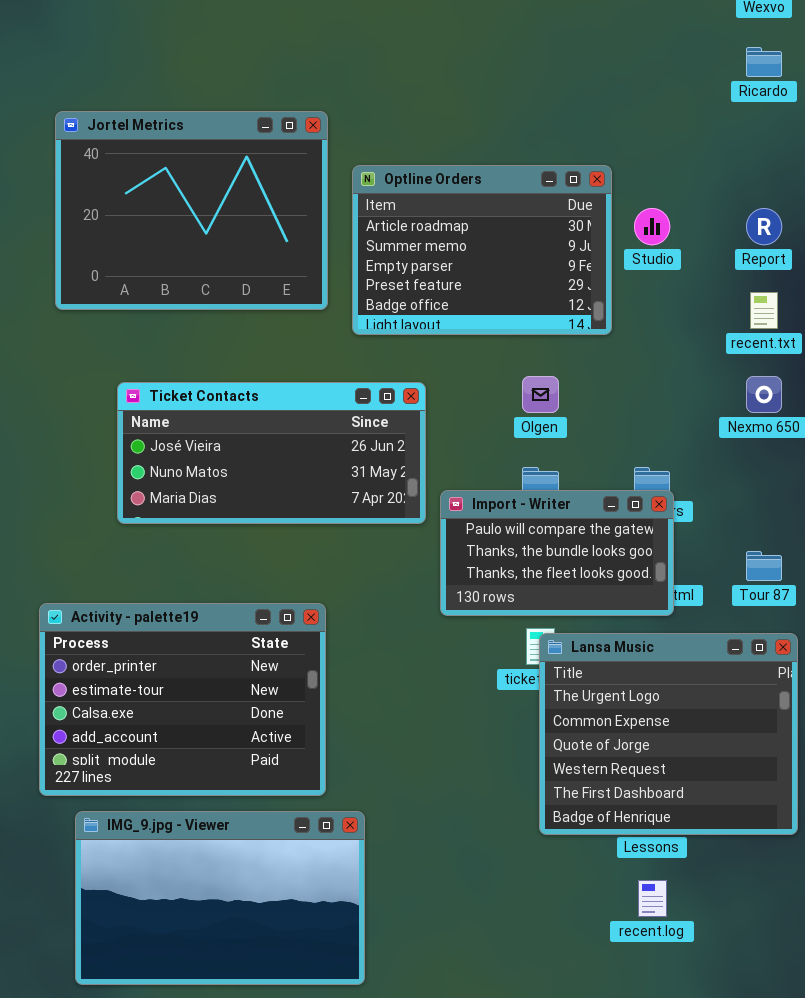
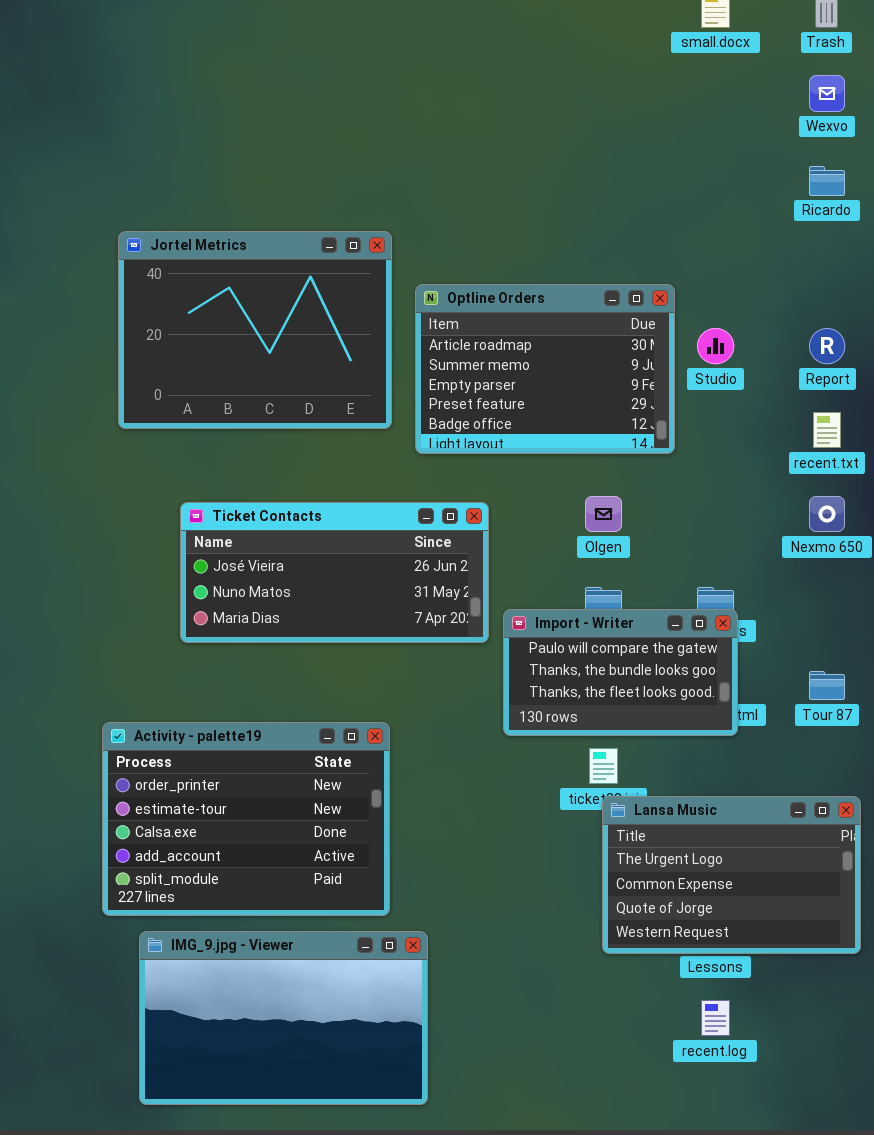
Lansa Music: [539,633,798,835] -> [602,796,861,954], resized

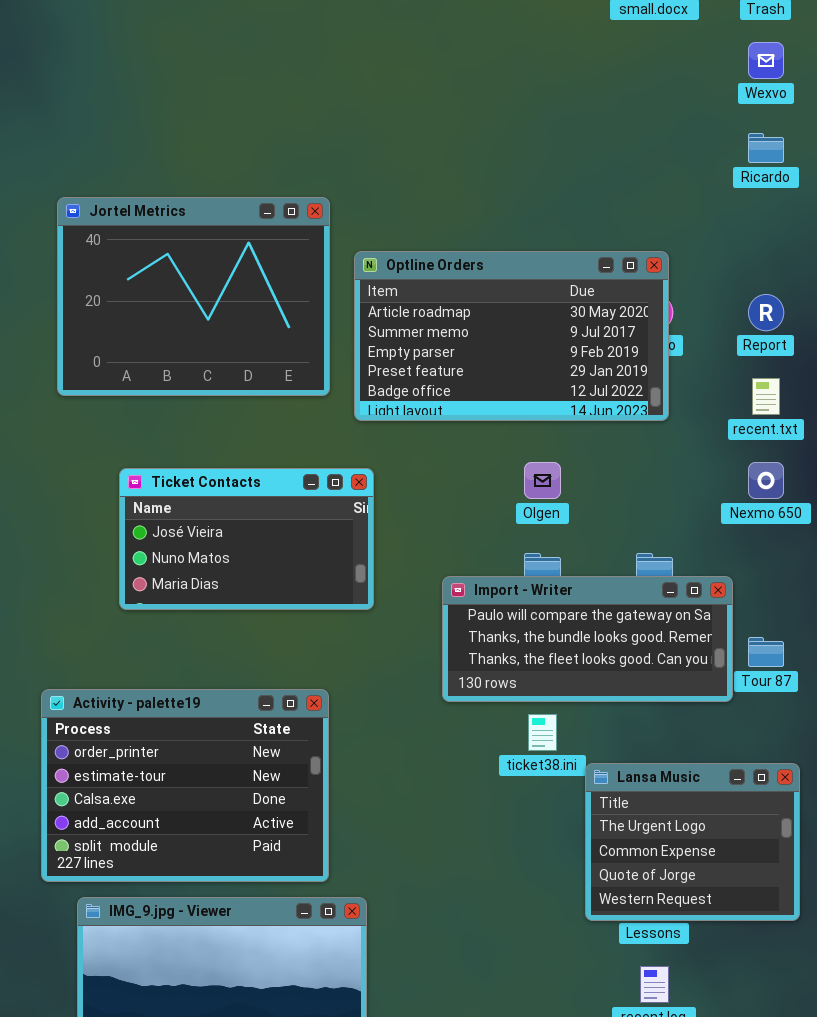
Optline Orders: [415,284,675,454] -> [354,251,669,421], resized
Ticket Contacts: [180,502,489,643] -> [119,468,374,610], resized
Import - Writer: [503,609,738,736] -> [442,576,733,702], resized
Lansa Music: [602,796,861,954] -> [585,763,800,921], resized

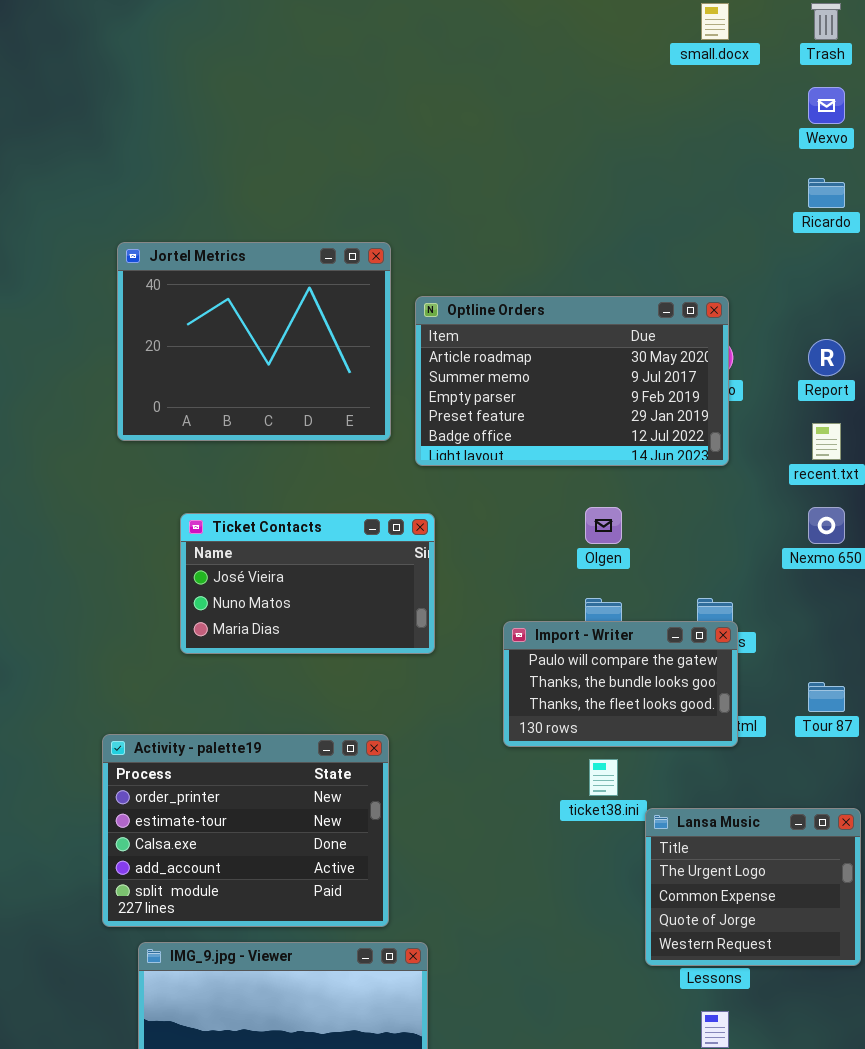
Import - Writer: [442,576,733,702] -> [503,621,738,747], resized

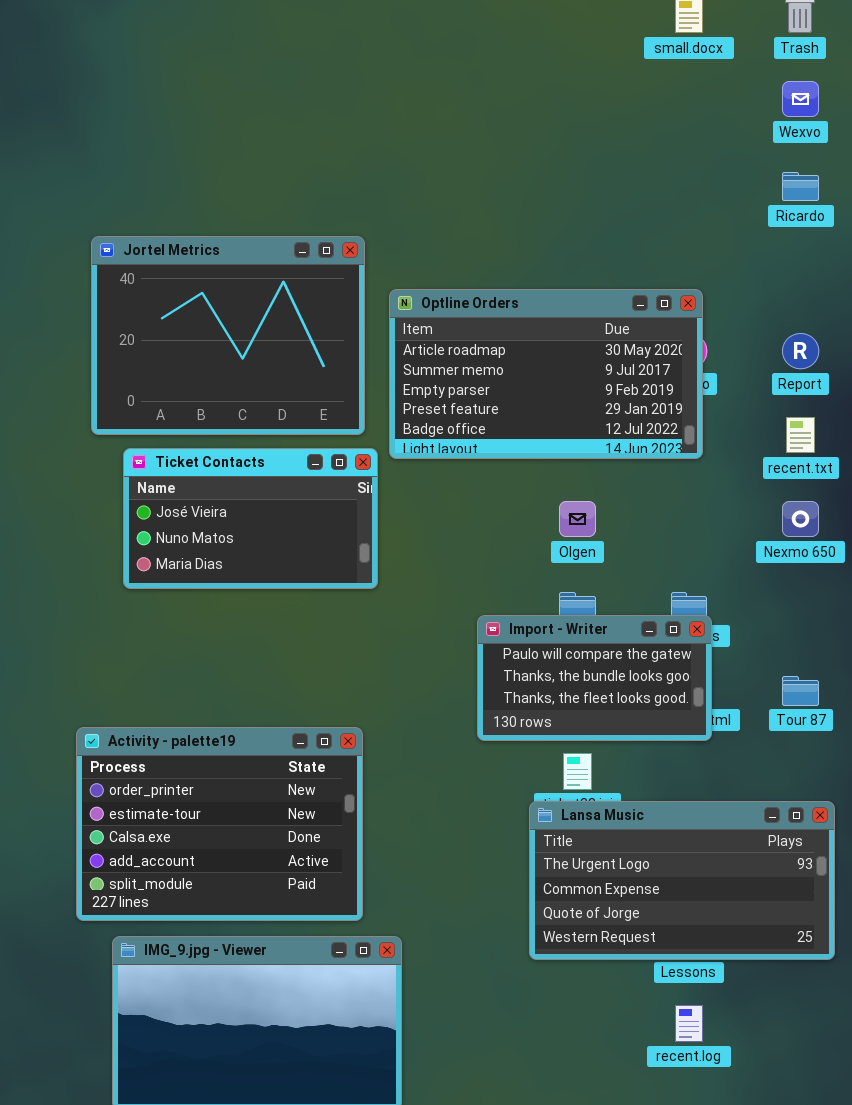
Ticket Contacts: [180,513,435,654] -> [123,448,378,589], moved
Lansa Music: [645,808,861,966] -> [529,801,835,960], resized

